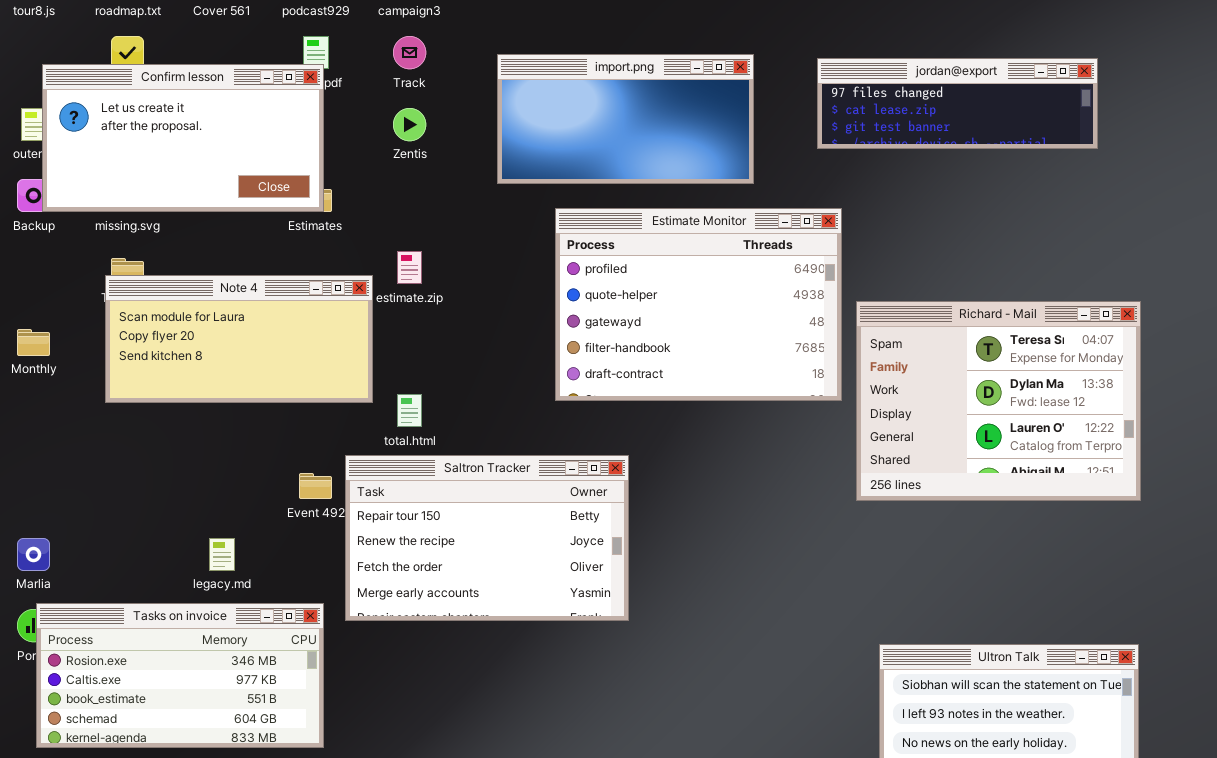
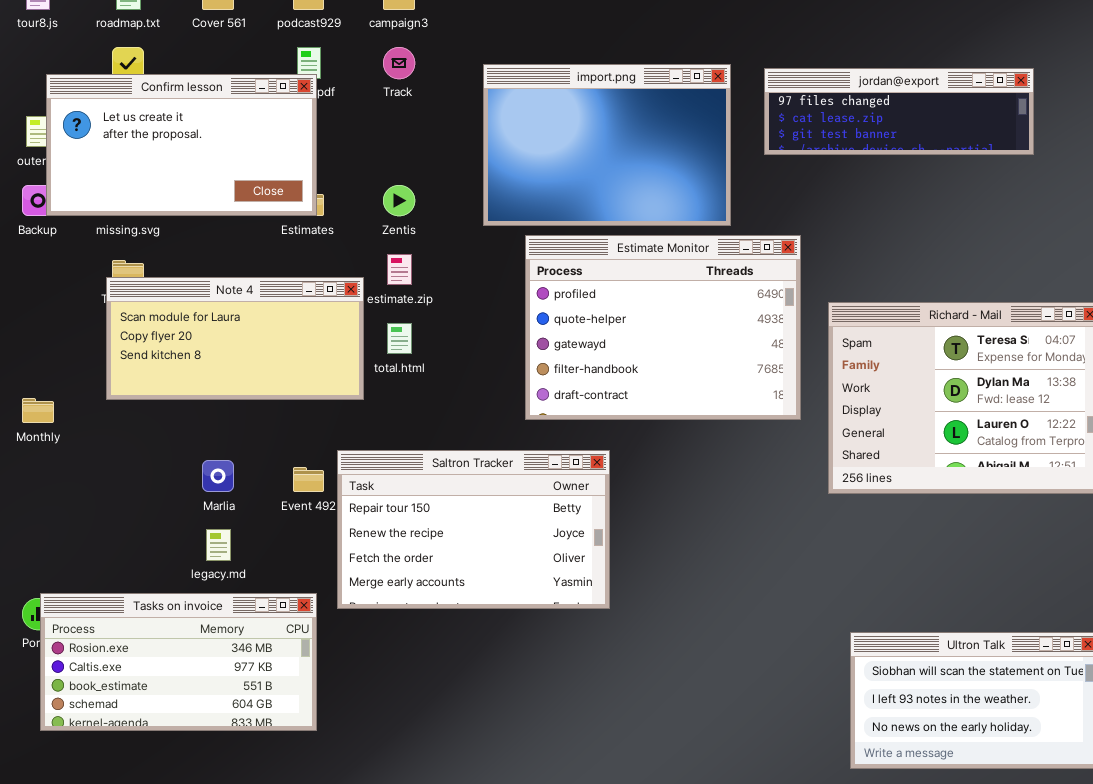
import.png: [497,54,754,184] -> [483,64,731,226], resized
jordan@export: [817,58,1098,149] -> [764,68,1034,155], moved
Zentis: [393,108,426,141] -> [383,185,415,216], moved
Estimate Monitor: [555,208,842,401] -> [525,235,801,420], moved
Monthly: [17,329,50,356] -> [22,398,54,423], moved
total.html: [397,394,422,427] -> [387,323,412,354], moved
Marlia: [17,538,50,571] -> [202,460,234,492], moved

